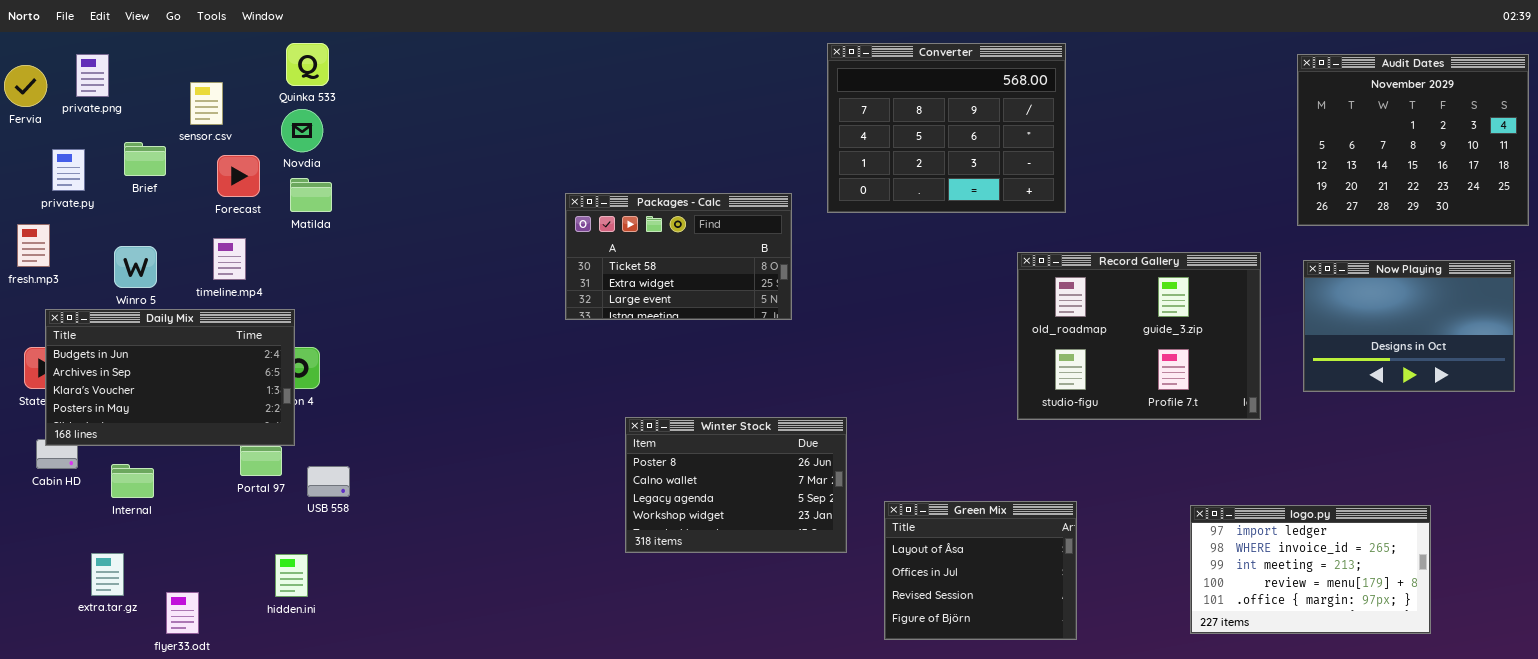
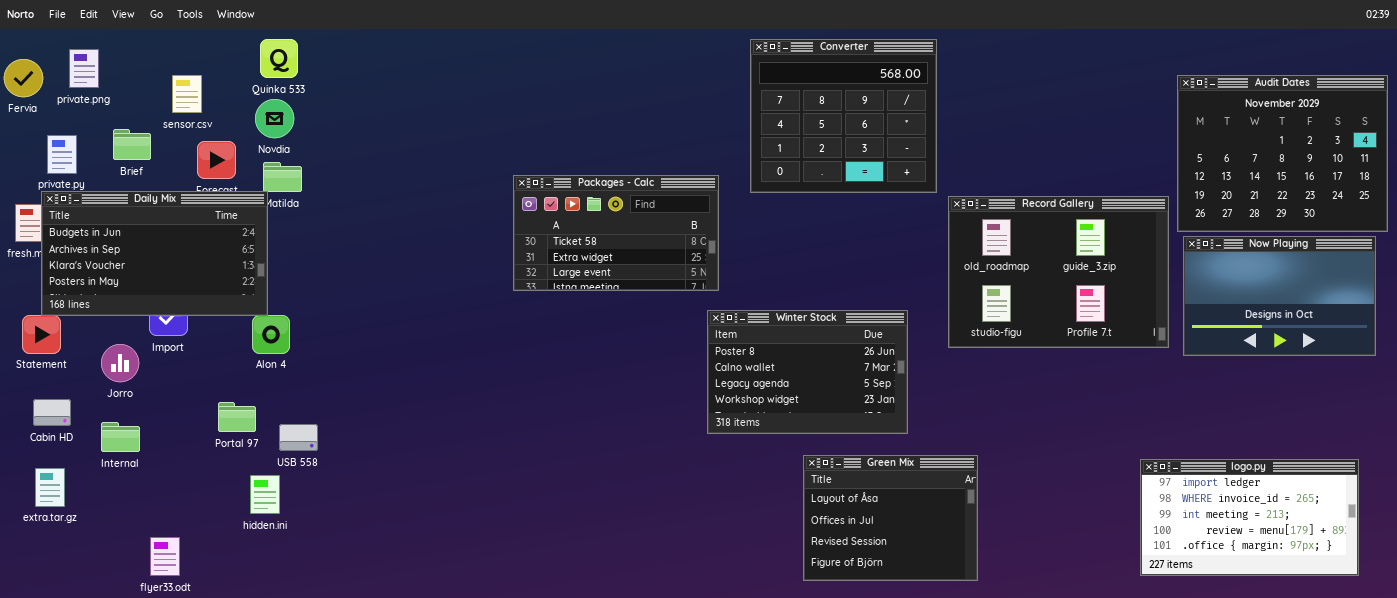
Converter: [827,43,1066,213] -> [750,39,937,193], resized
Audit Dates: [1297,54,1529,226] -> [1177,75,1388,232], moved
Record Gallery: [1017,252,1261,420] -> [948,196,1169,348], moved
Daily Mix: [45,309,295,446] -> [41,191,268,316], moved
Winter Stock: [625,417,847,553] -> [707,310,908,434], moved
logo.py: [1190,505,1431,634] -> [1140,459,1359,576], moved
extra.tar.gz: [91,553,124,596] -> [35,468,65,507], moved
hidden.ini: [275,554,308,597] -> [250,475,280,514], moved

